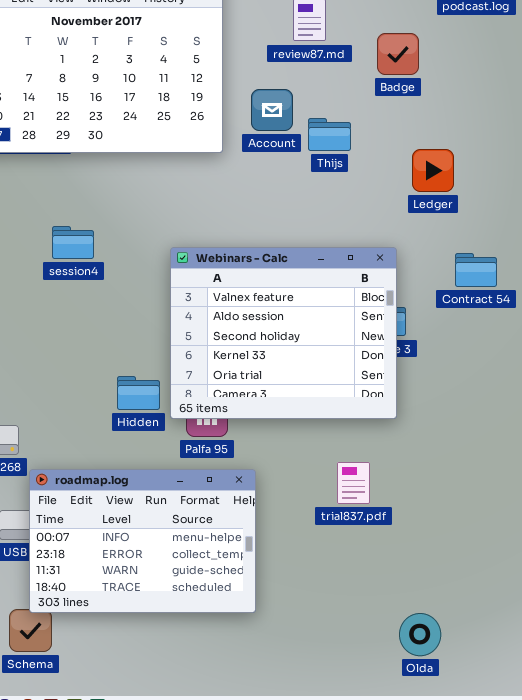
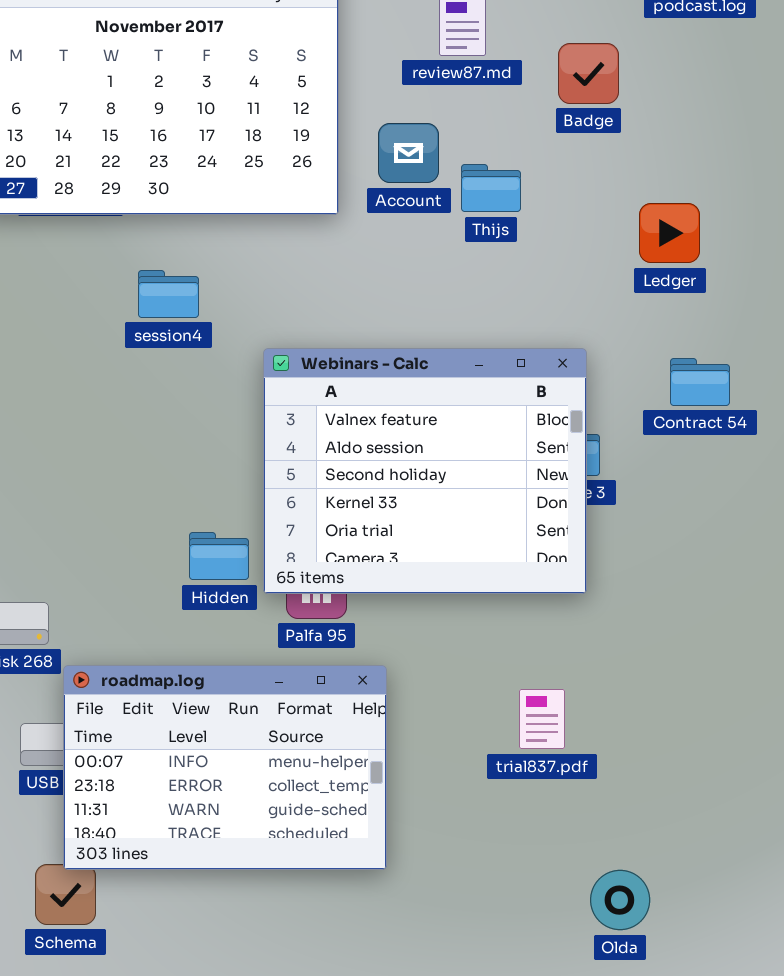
Ledger: [412,149,454,192] -> [639,203,700,263], moved
session4: [52,226,94,259] -> [138,270,199,318], moved
trial837.pdf: [337,462,370,504] -> [519,689,565,749], moved

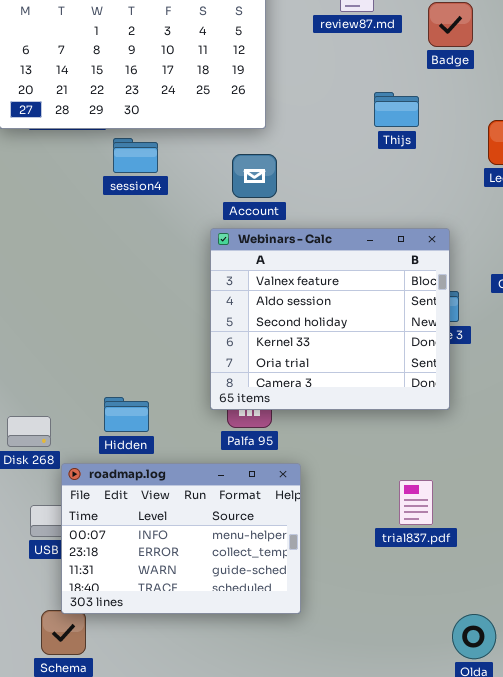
Account: [378,123,439,183] -> [232,154,277,198], moved
Thijs: [461,164,521,212] -> [374,92,419,127], moved
session4: [138,270,199,318] -> [113,138,158,173], moved
Hidden: [189,532,249,580] -> [104,397,149,432], moved

